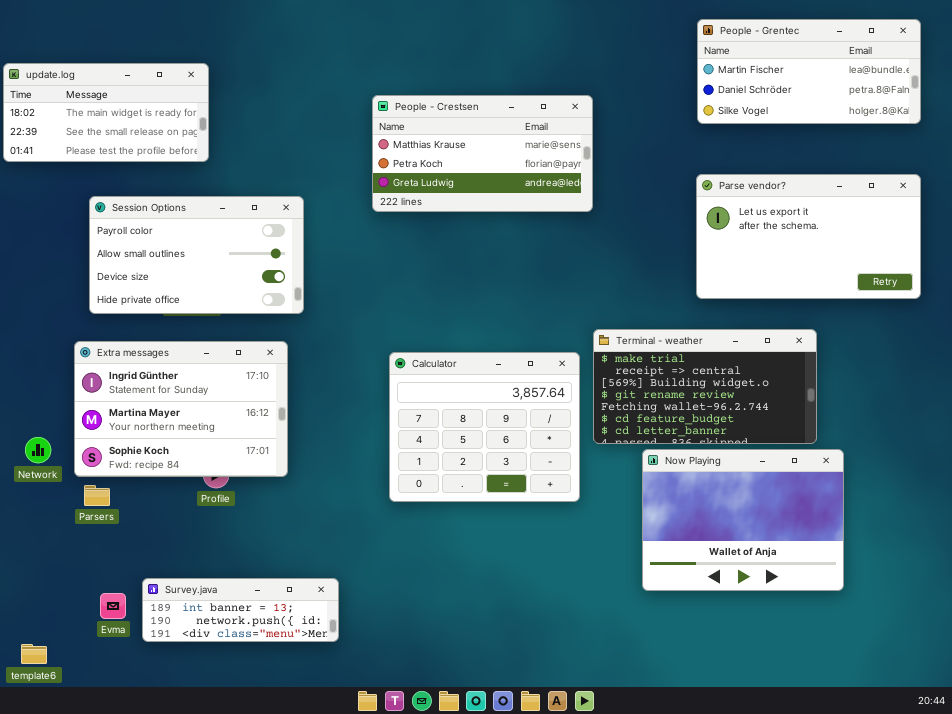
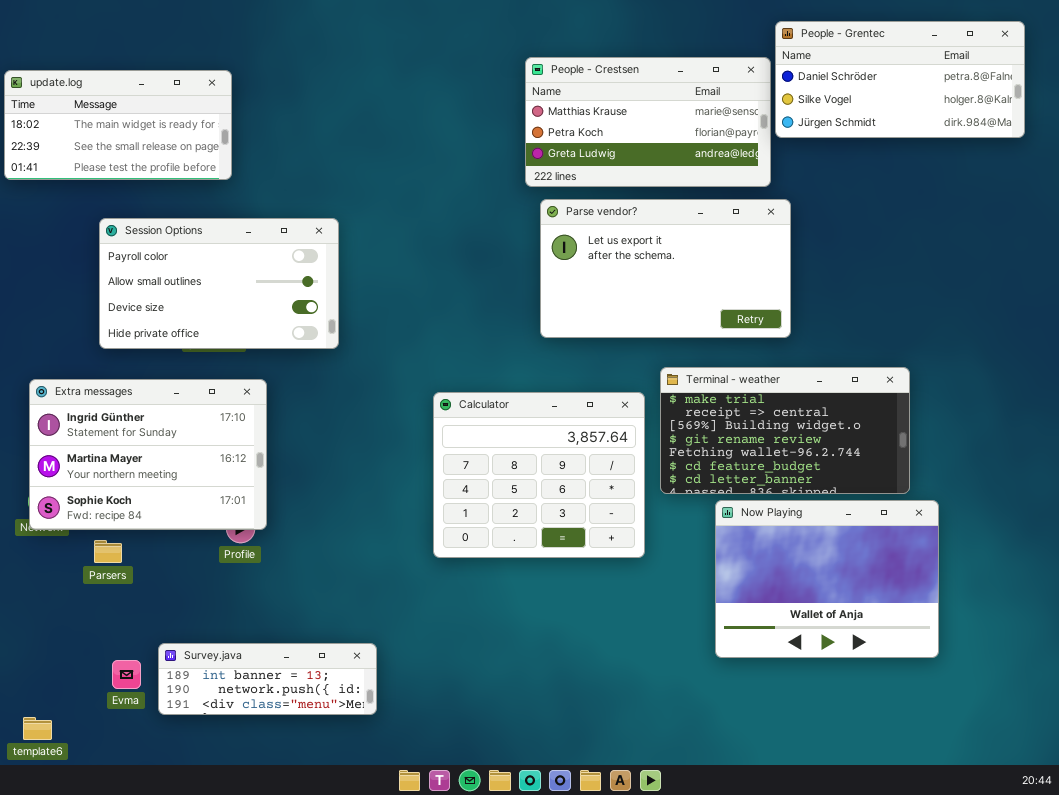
People - Grentec: [697,19,921,124] -> [775,21,1025,138], scrolled down 1 row
People - Crestsen: [372,95,593,212] -> [525,57,771,187], moved
Parse vendor?: [696,174,921,299] -> [540,199,791,338], moved
Extra messages: [74,341,288,477] -> [29,379,267,530], moved

